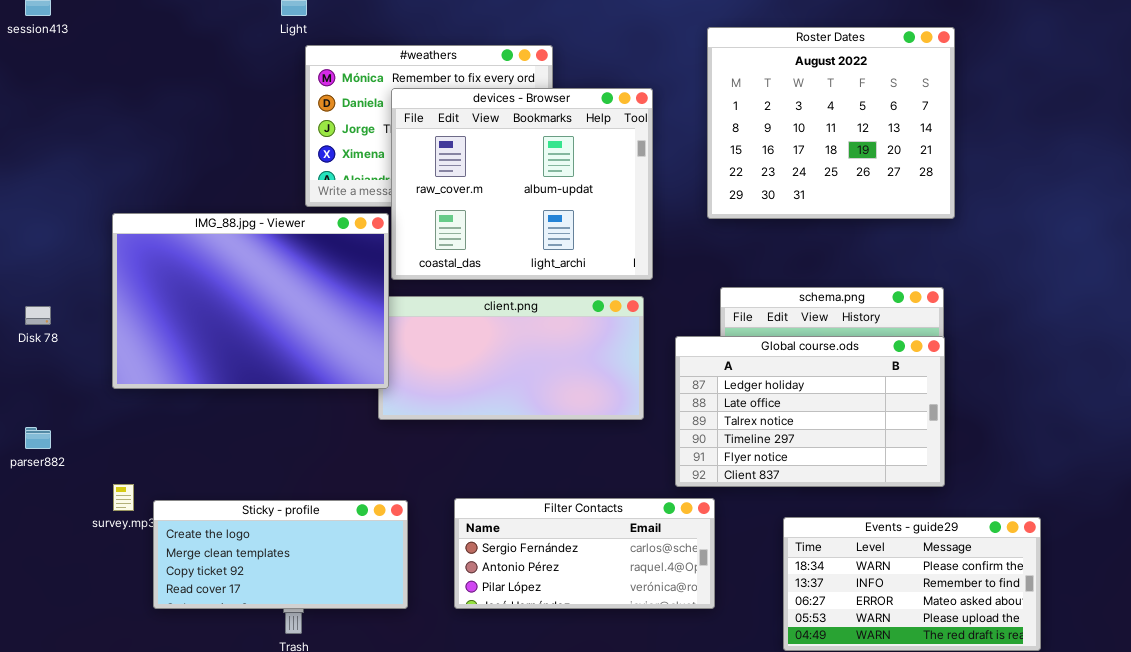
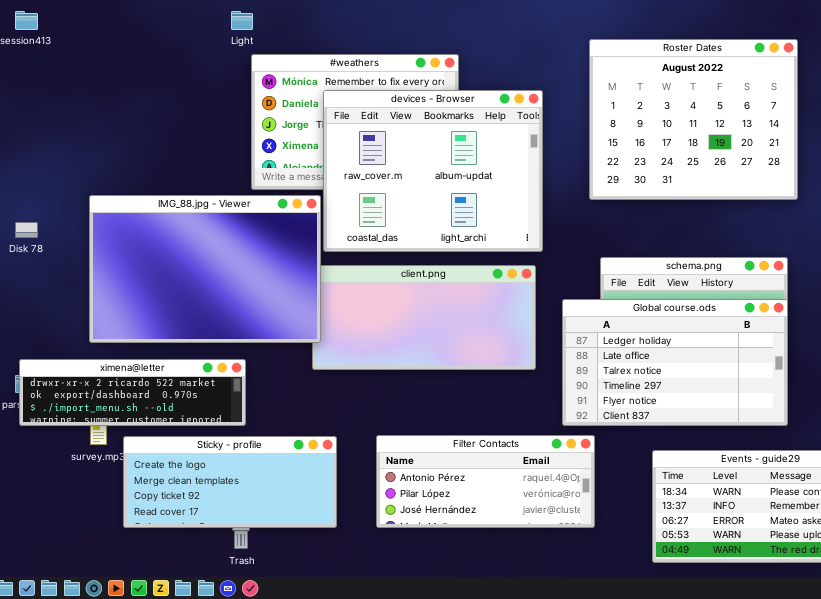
Disk 78: [25,306,51,325] -> [15,222,38,238], moved
ximena@letter: none -> [19,359,246,426], opened
Filter Contacts: [454,498,715,609] -> [376,435,595,528], scrolled down 1 row

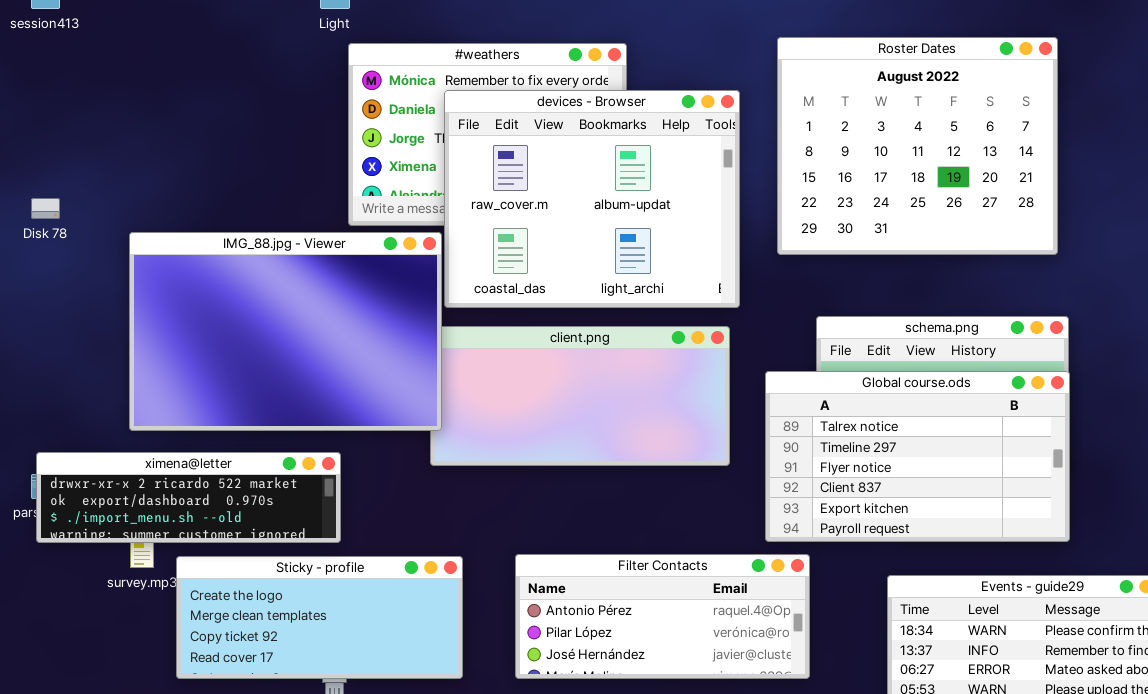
Roster Dates: [589,39,798,200] -> [777,37,1058,255], moved
Disk 78: [15,222,38,238] -> [31,198,60,219], moved
Global course.ods: [562,299,788,426] -> [765,371,1070,542], scrolled down 2 rows

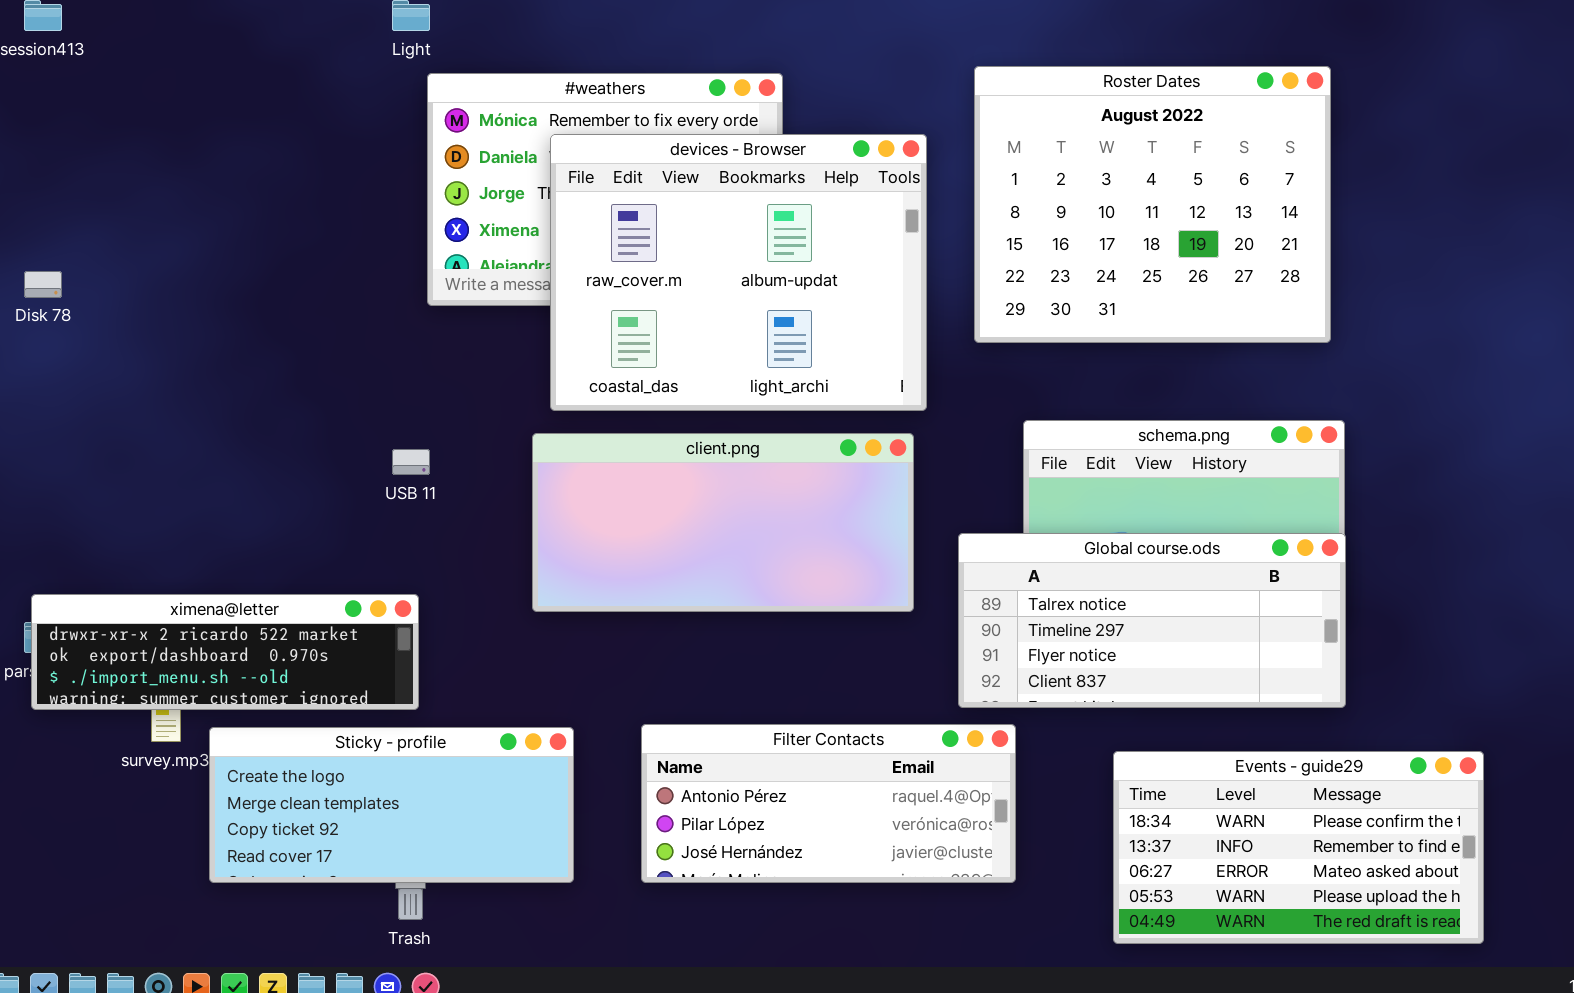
IMG_88.jpg - Viewer: [129,232,442,431] -> none, closed
Global course.ods: [765,371,1070,542] -> [958,533,1346,708], resized

